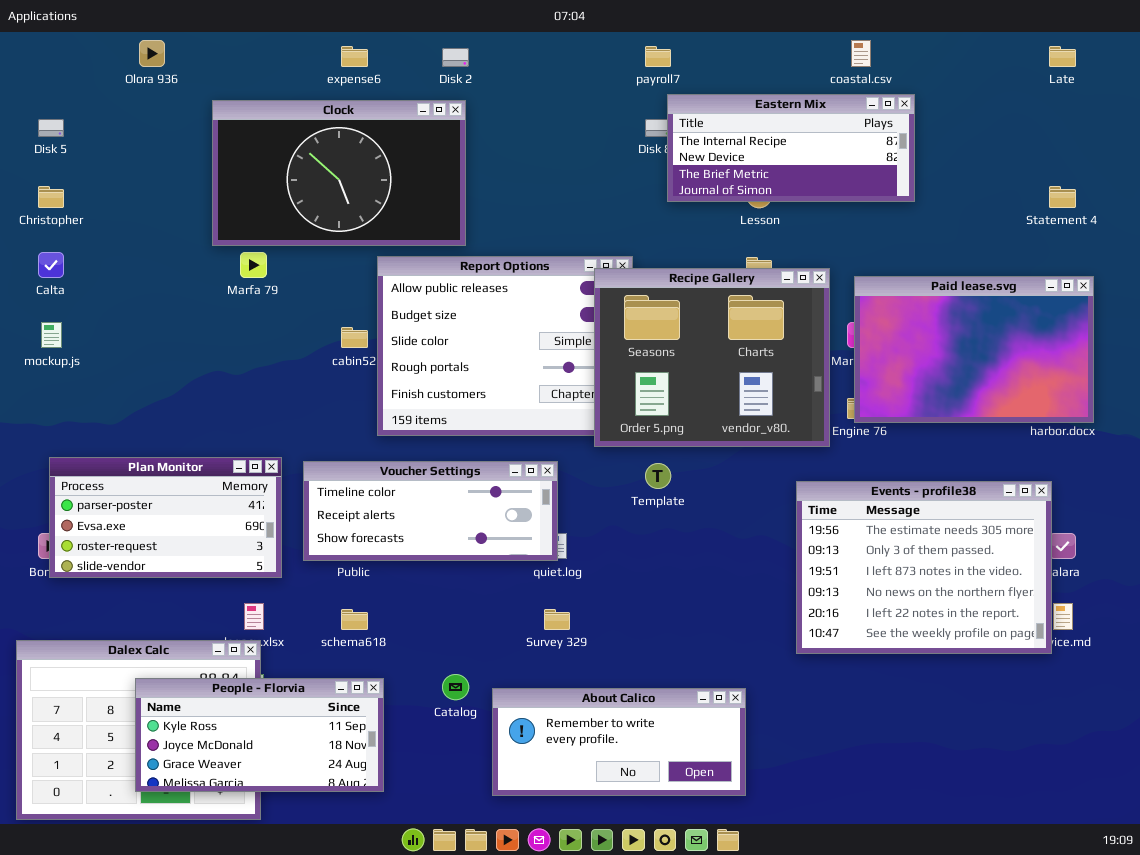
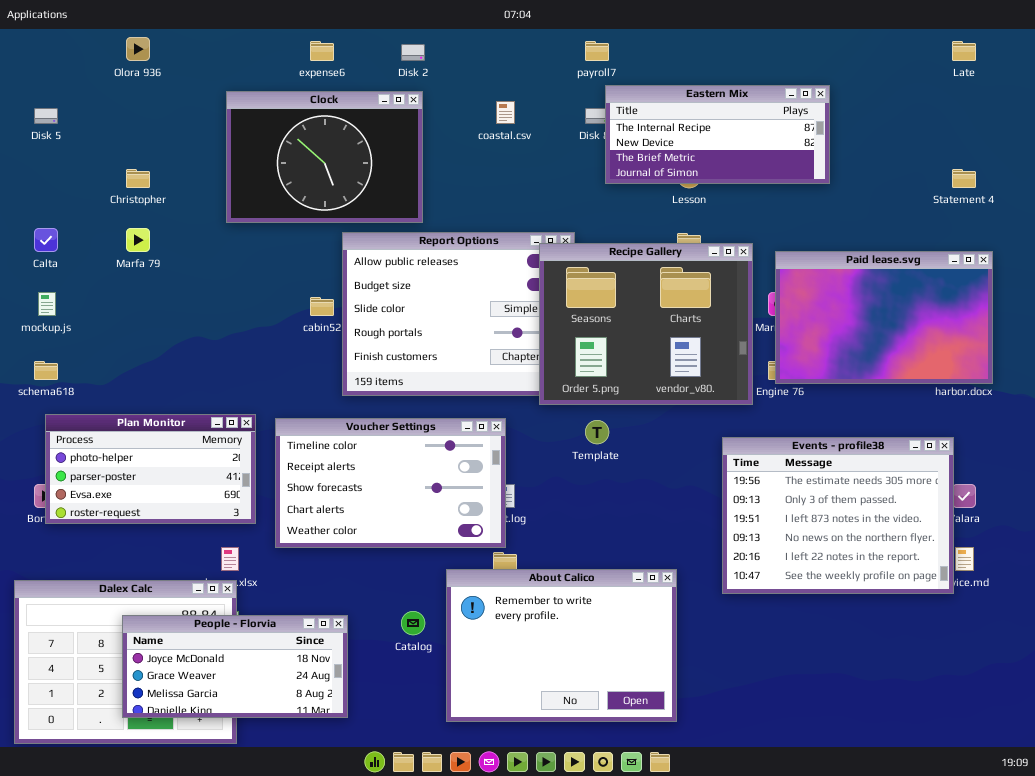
coastal.csv: [851,40,871,67] -> [496,101,515,124], moved
Clock: [212,100,466,246] -> [226,91,423,223], resized
Christopher: [38,186,64,208] -> [126,169,150,188], moved
Marfa 79: [240,252,267,278] -> [126,228,150,252], moved
Plan Monitor: [49,457,282,578] -> [45,414,256,524], scrolled up 1 row
Voucher Settings: [303,461,558,561] -> [275,418,506,548], resized
schema618: [341,609,368,630] -> [34,361,58,380], moved
People - Florvia: [135,678,384,792] -> [122,615,348,718], scrolled down 1 row
About Calico: [492,688,746,796] -> [446,569,677,722], resized

